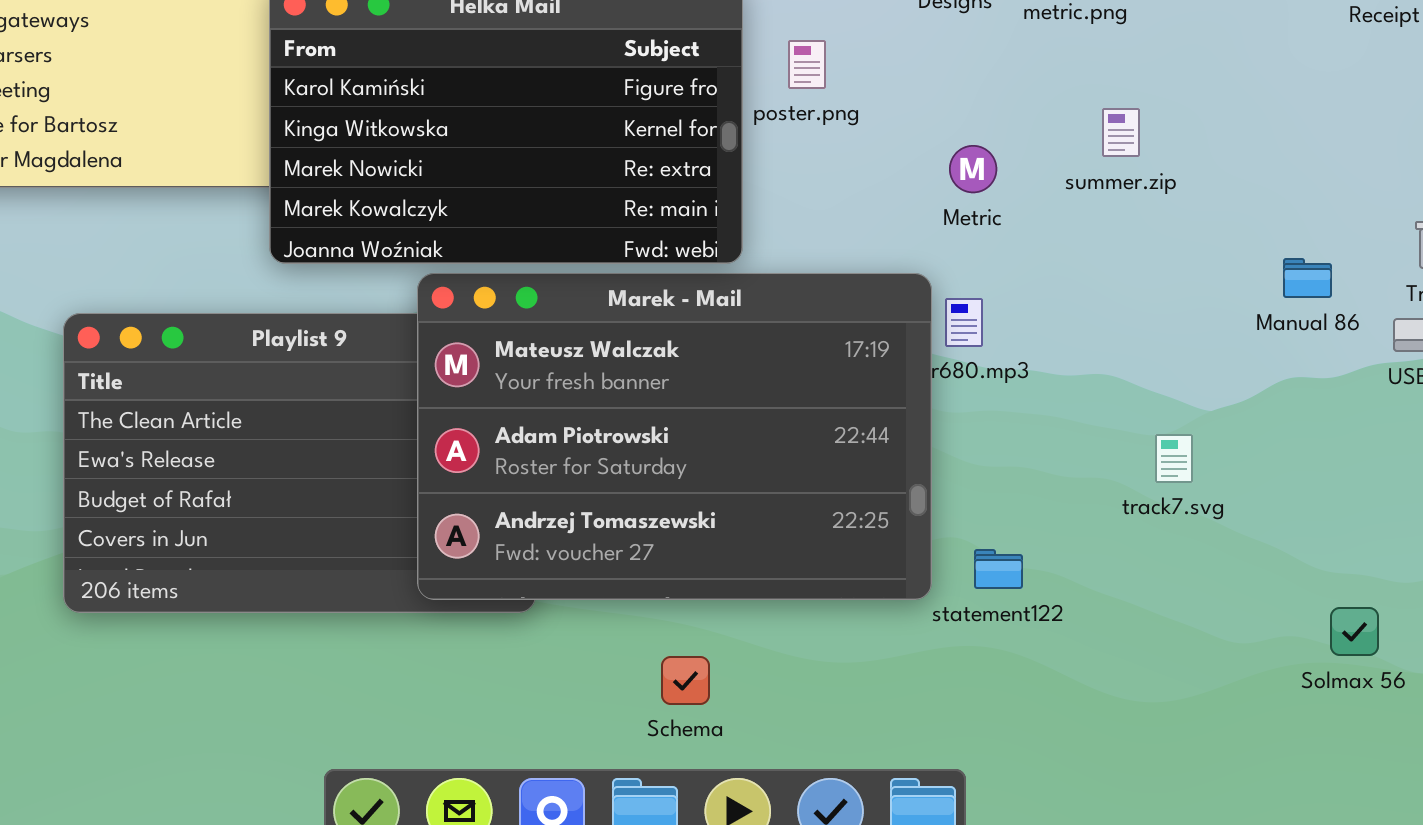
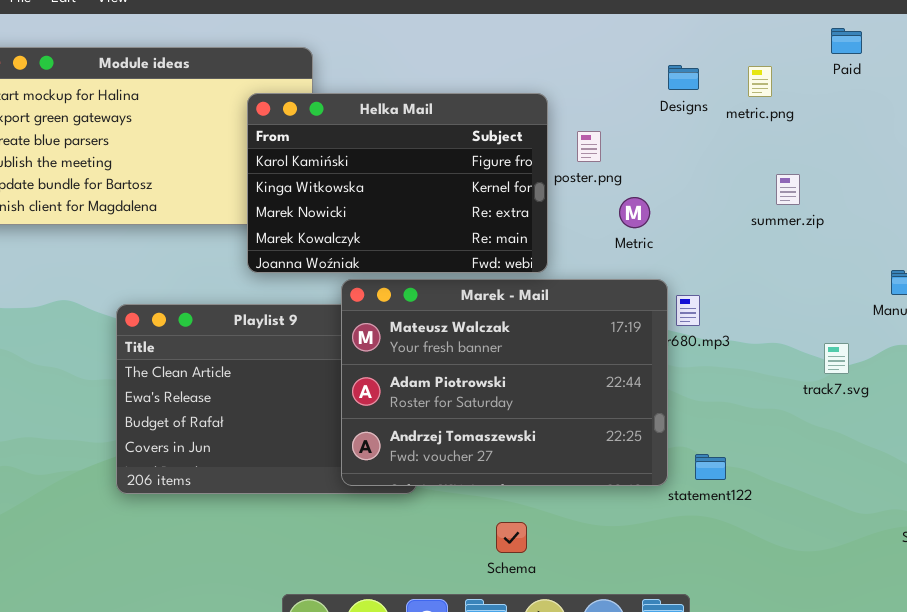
Metric: [949,145,997,193] -> [619,197,650,228], moved
track7.svg: [1155,434,1193,483] -> [824,343,849,374], moved

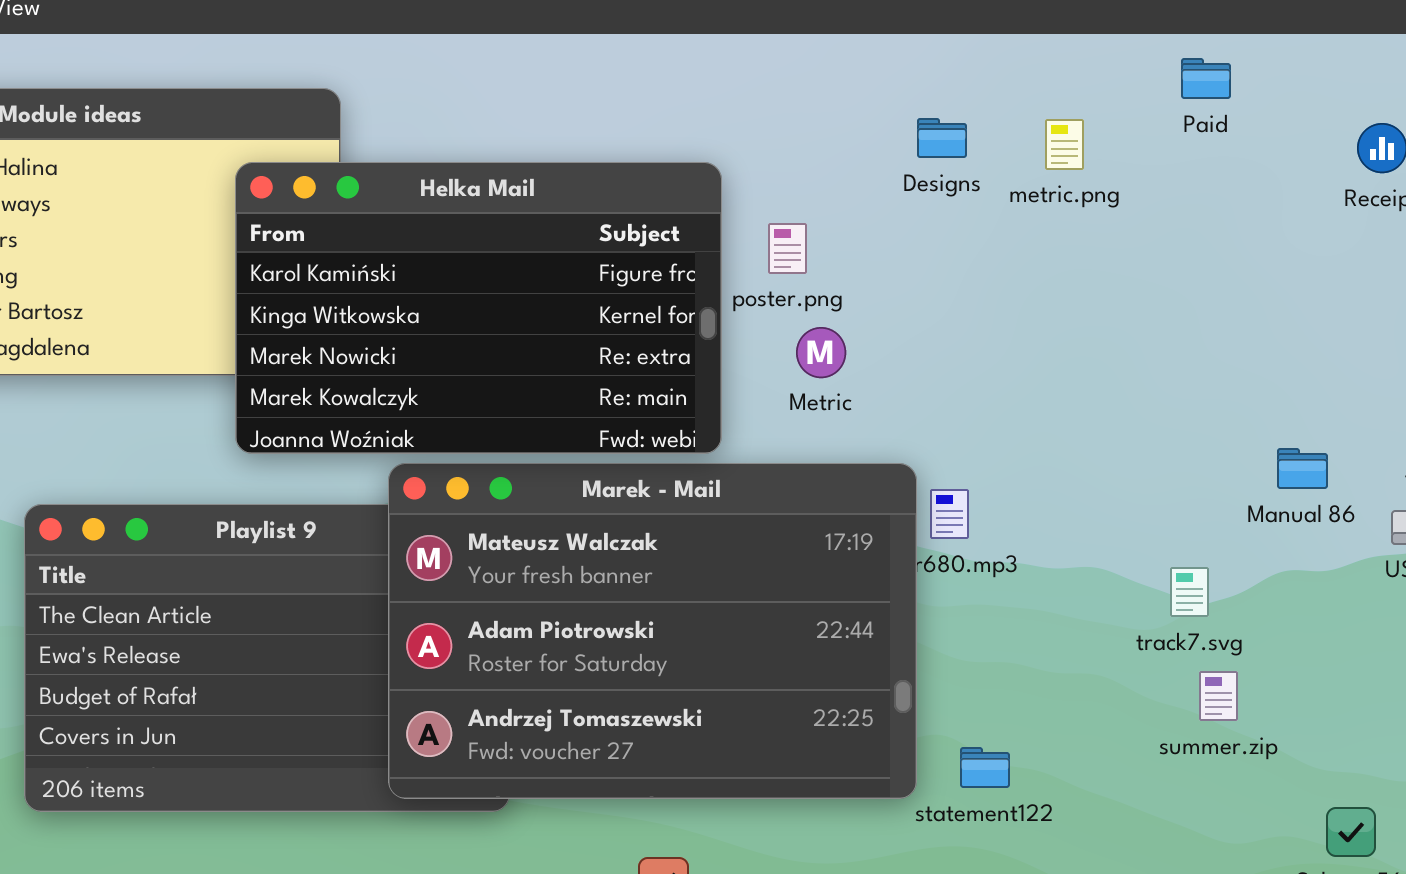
summer.zip: [776,174,800,205] -> [1199,671,1238,721], moved
Metric: [619,197,650,228] -> [796,327,846,378], moved

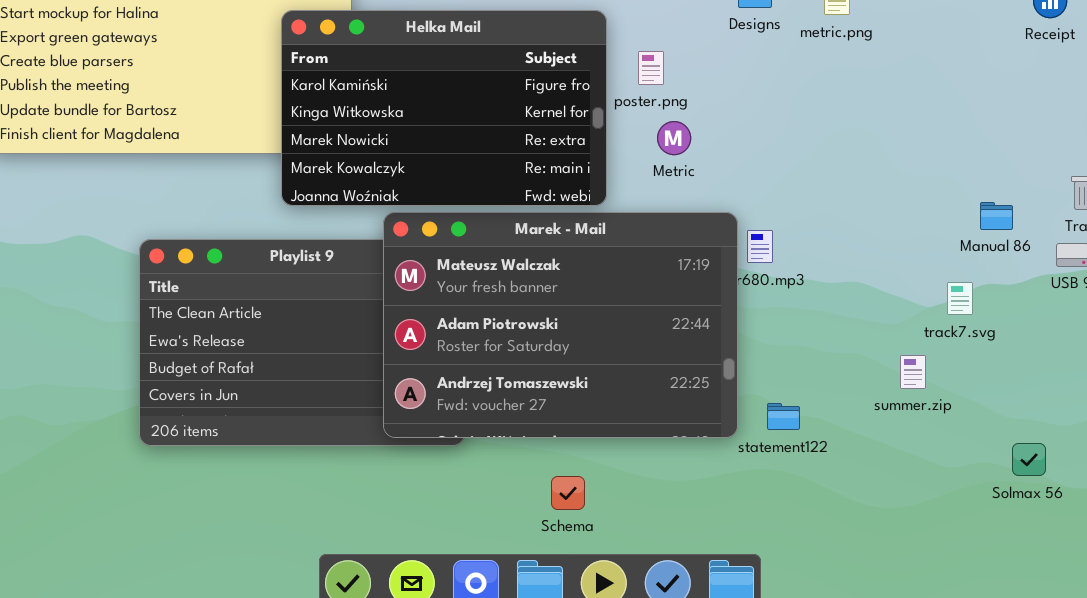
track7.svg: [1170,567,1209,617] -> [947,282,973,315], moved
summer.zip: [1199,671,1238,721] -> [900,355,926,389], moved

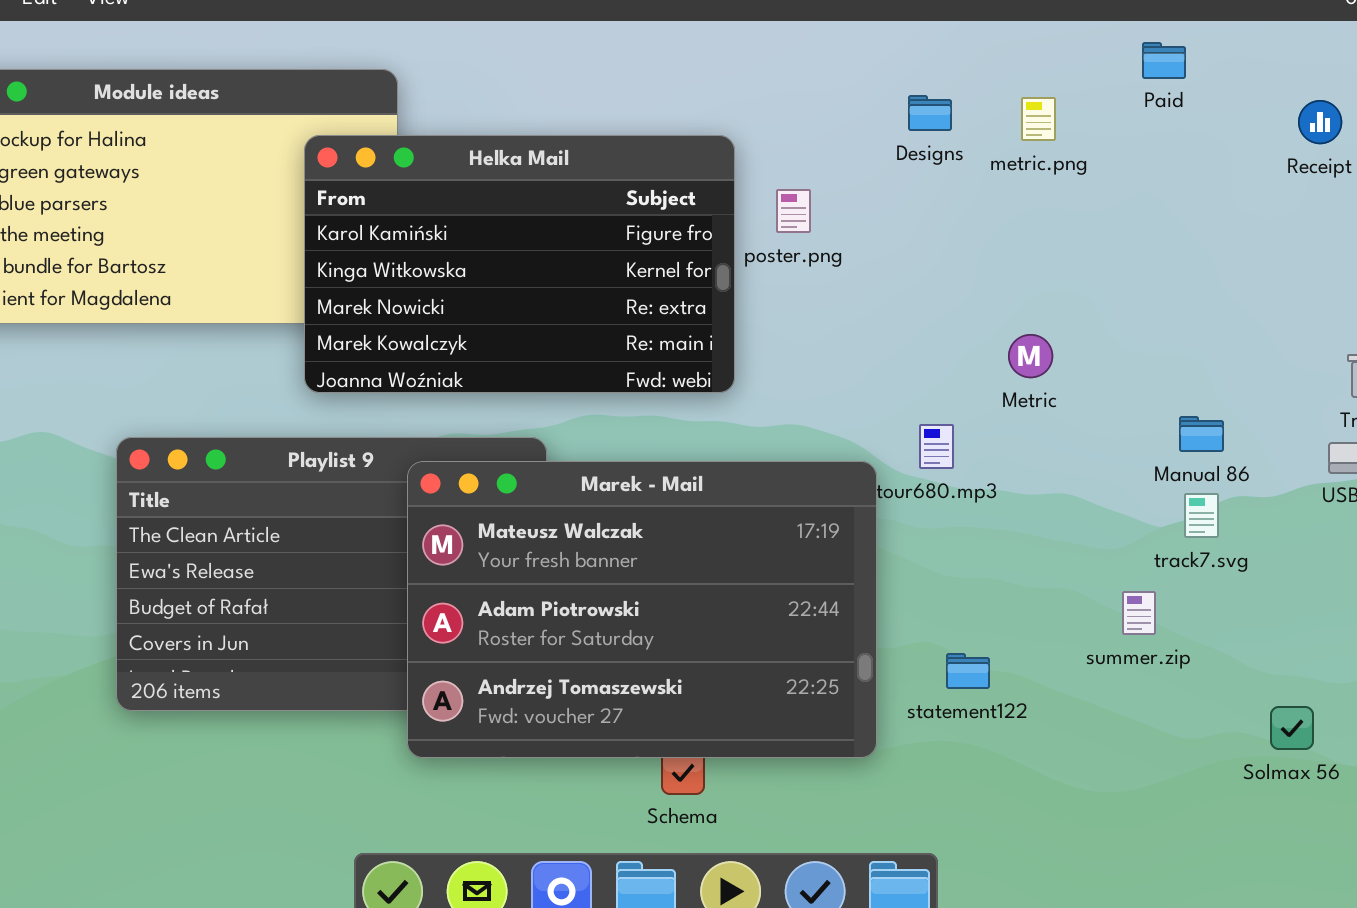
Metric: [657,121,691,155] -> [1008,334,1053,378], moved
Manual 86: [980,202,1013,230] -> [1179,416,1224,452], moved
Marek - Mail: [383,212,738,438] -> [407,461,877,758], moved

